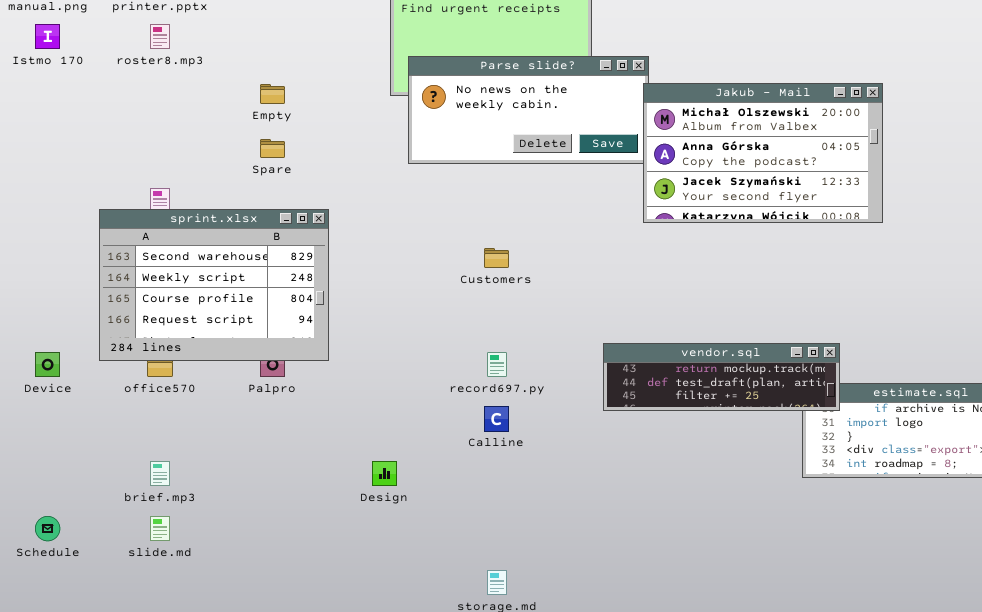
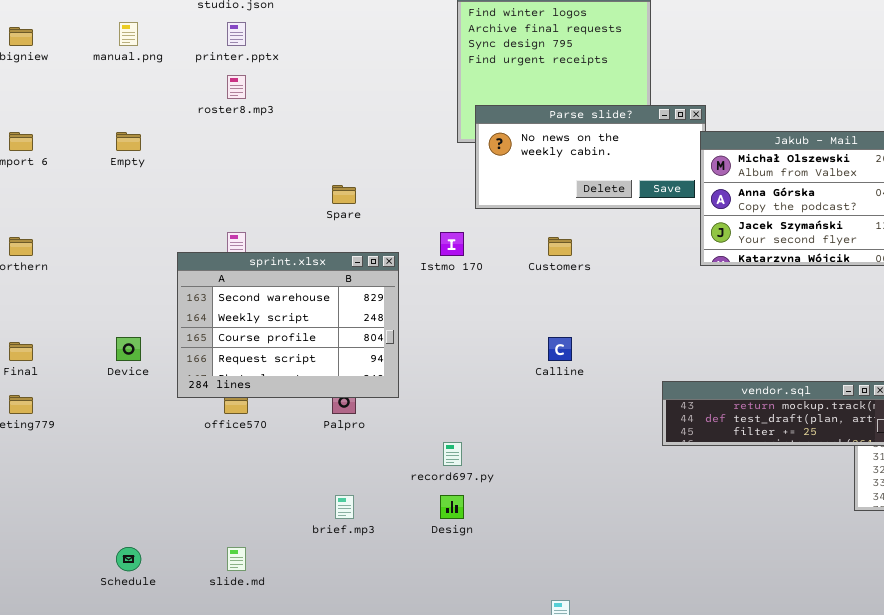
Istmo 170: [35,24,60,49] -> [440,232,464,256], moved
Empty: [260,84,285,104] -> [116,132,141,151], moved
Customers: [484,248,509,268] -> [548,237,572,256], moved
Device: [35,352,60,377] -> [116,337,141,361], moved
record697.py: [487,352,507,377] -> [443,442,462,466], moved
Calline: [484,406,509,432] -> [548,337,572,361], moved
brief.mp3: [150,461,170,486] -> [335,495,354,519], moved

